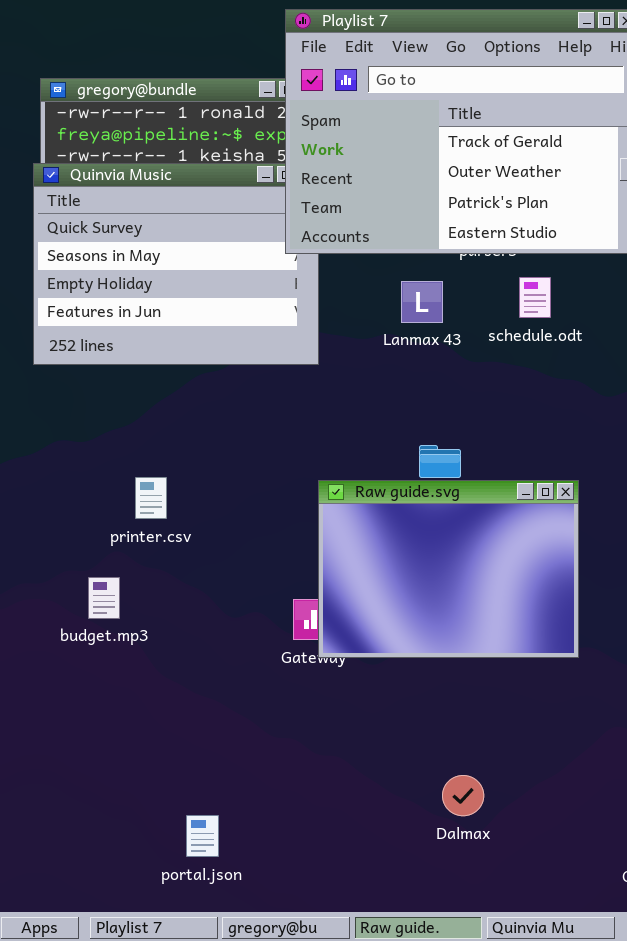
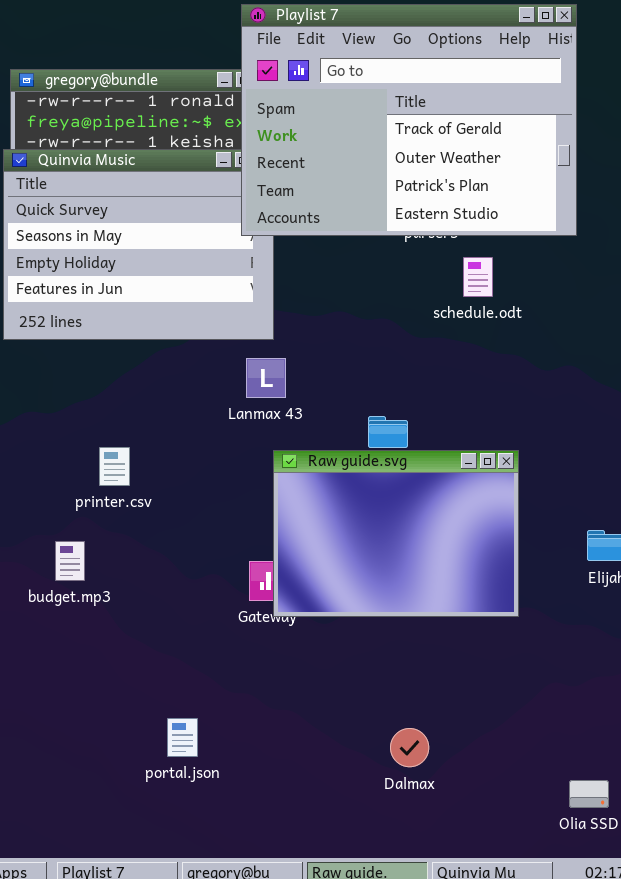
Lanmax 43: [401,281,443,323] -> [246,358,286,398], moved
portal.json: [186,815,219,857] -> [167,718,198,757], moved

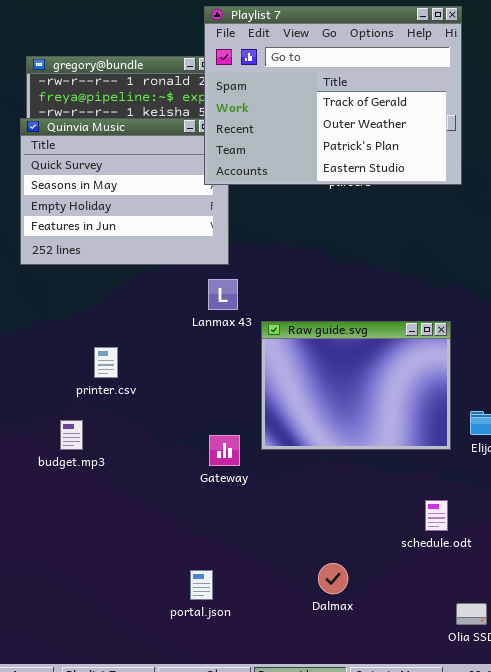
schedule.odt: [463,257,493,297] -> [425,500,448,531], moved
Raw guide.svg: [273,450,519,617] -> [261,321,451,450], moved
portal.json: [167,718,198,757] -> [190,570,213,600], moved

